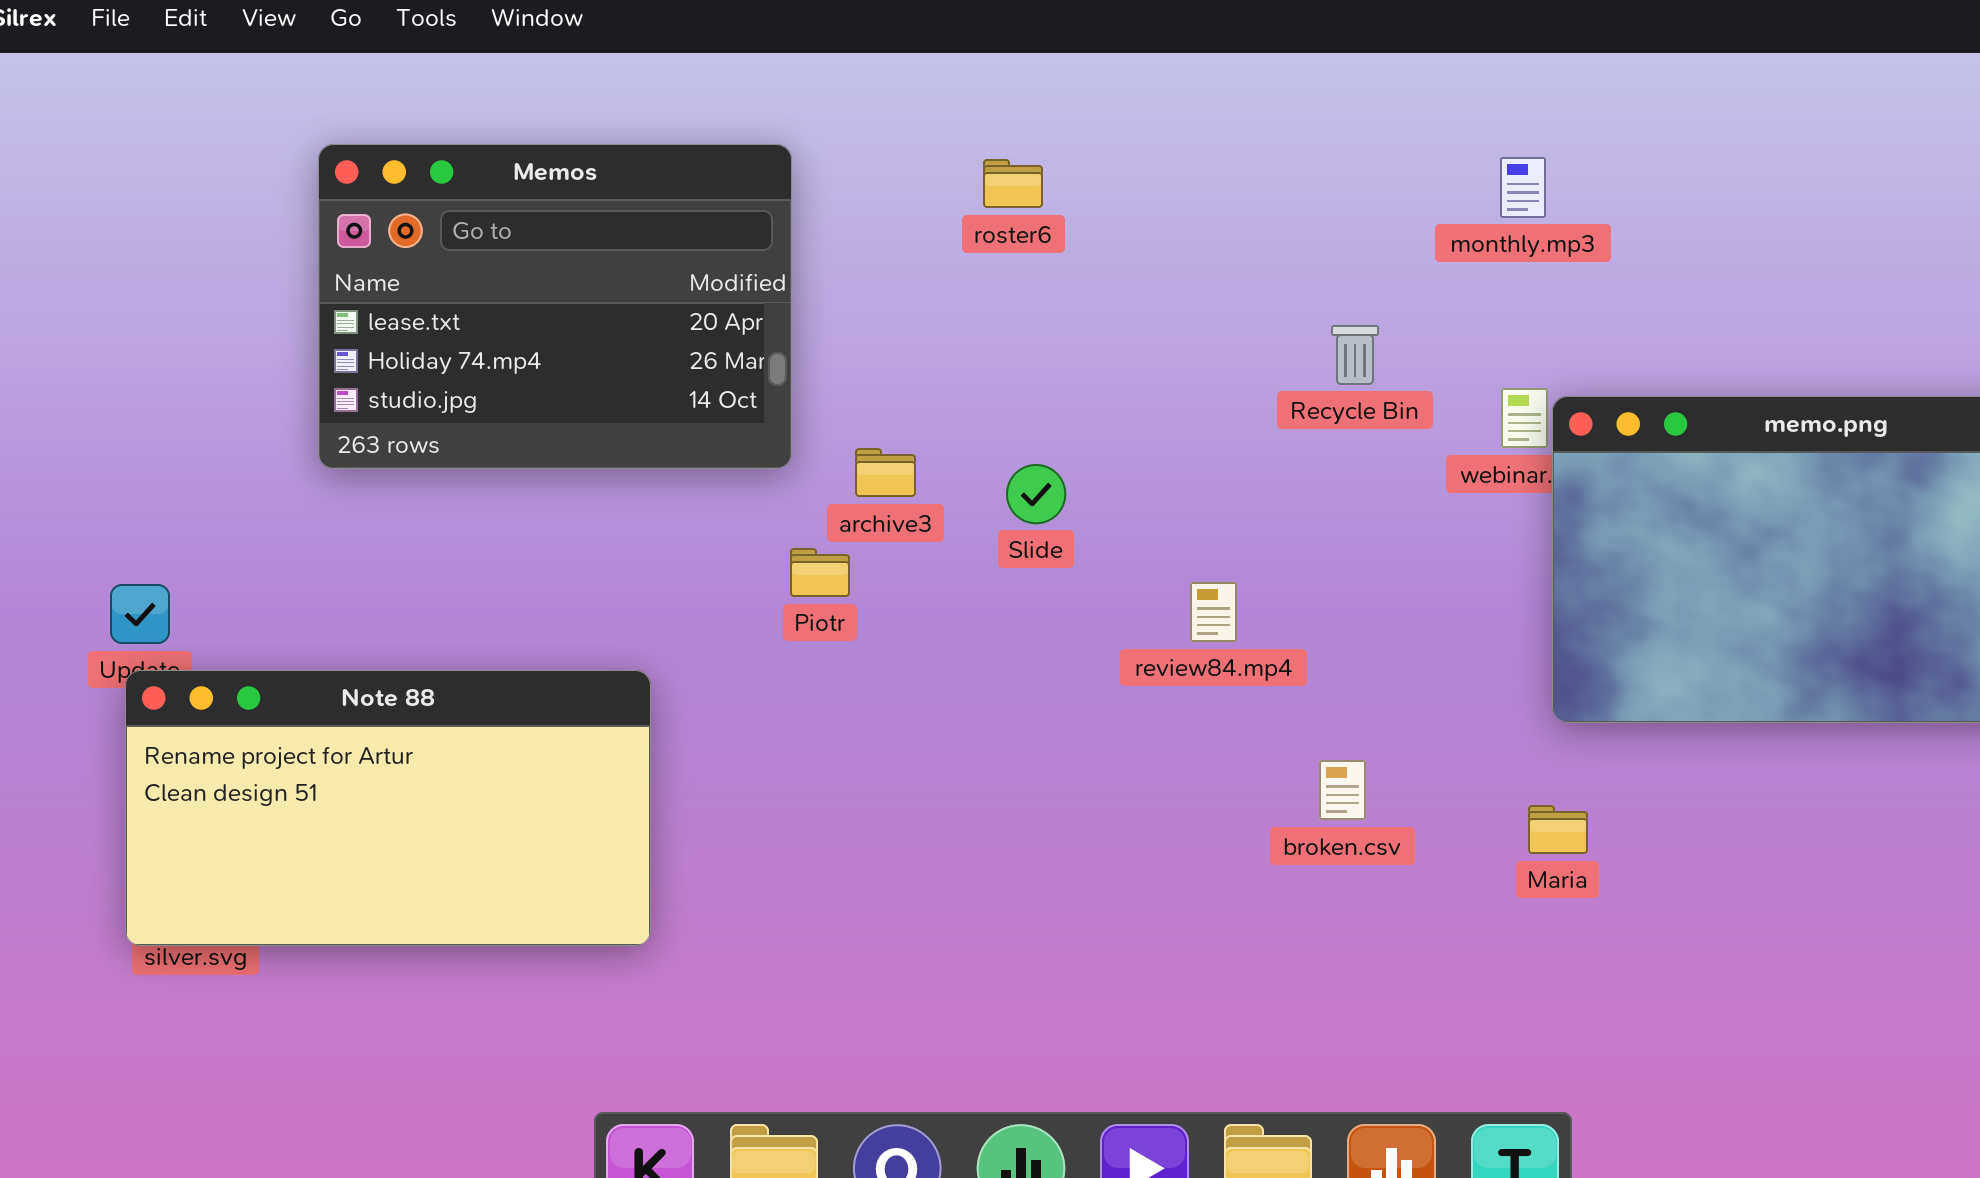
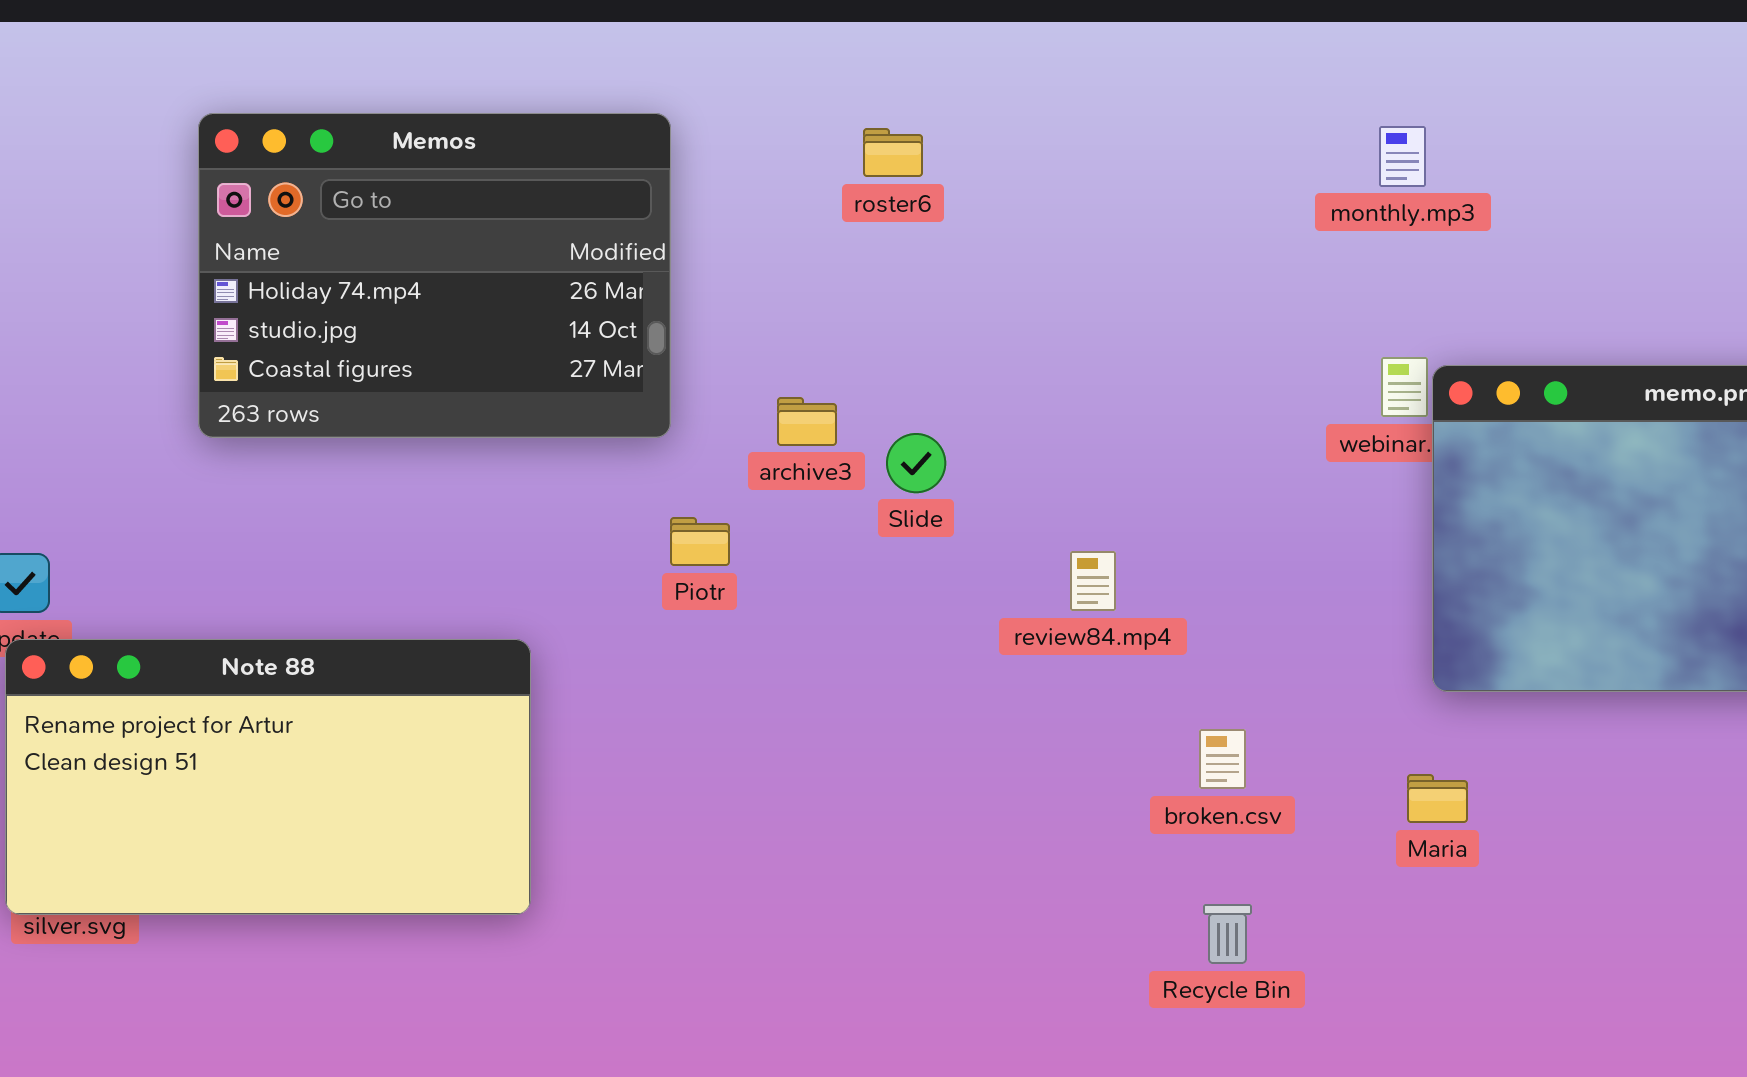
Memos: [318,144,792,469] -> [198,113,671,438], scrolled down 1 row
Recycle Bin: [1331,325,1379,385] -> [1203,904,1252,964], moved
archive3: [855,448,916,497] -> [777,397,837,446], moved

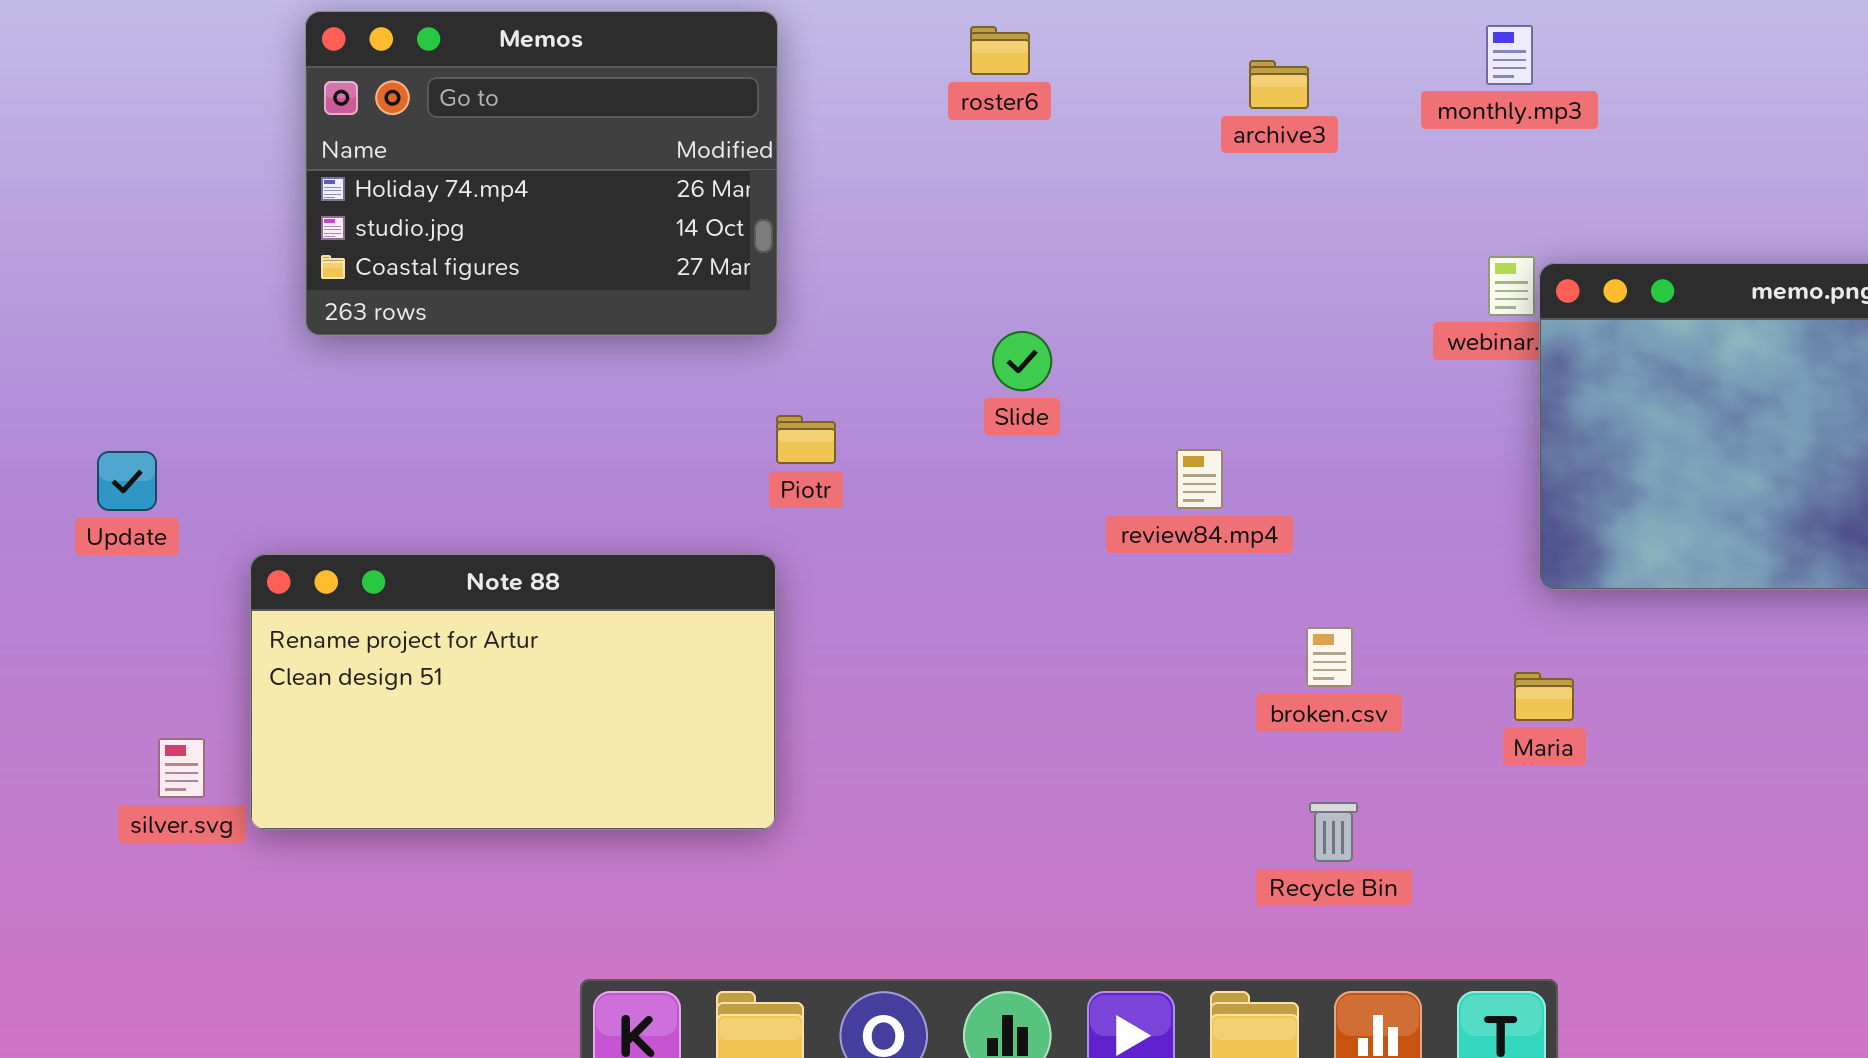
archive3: [777,397,837,446] -> [1249,60,1309,109], moved
Note 88: [5,639,531,915] -> [250,554,776,830], moved

